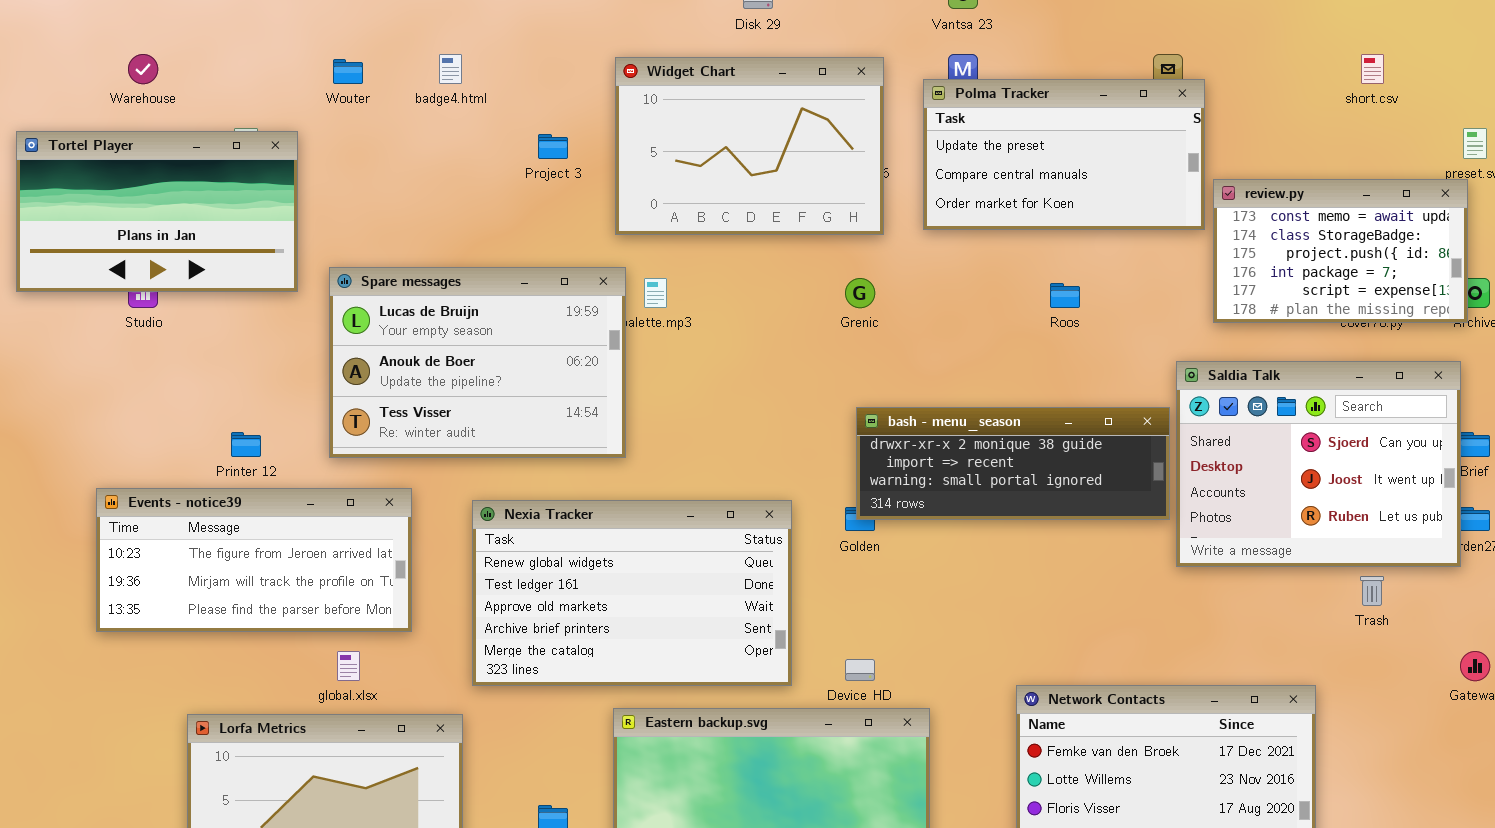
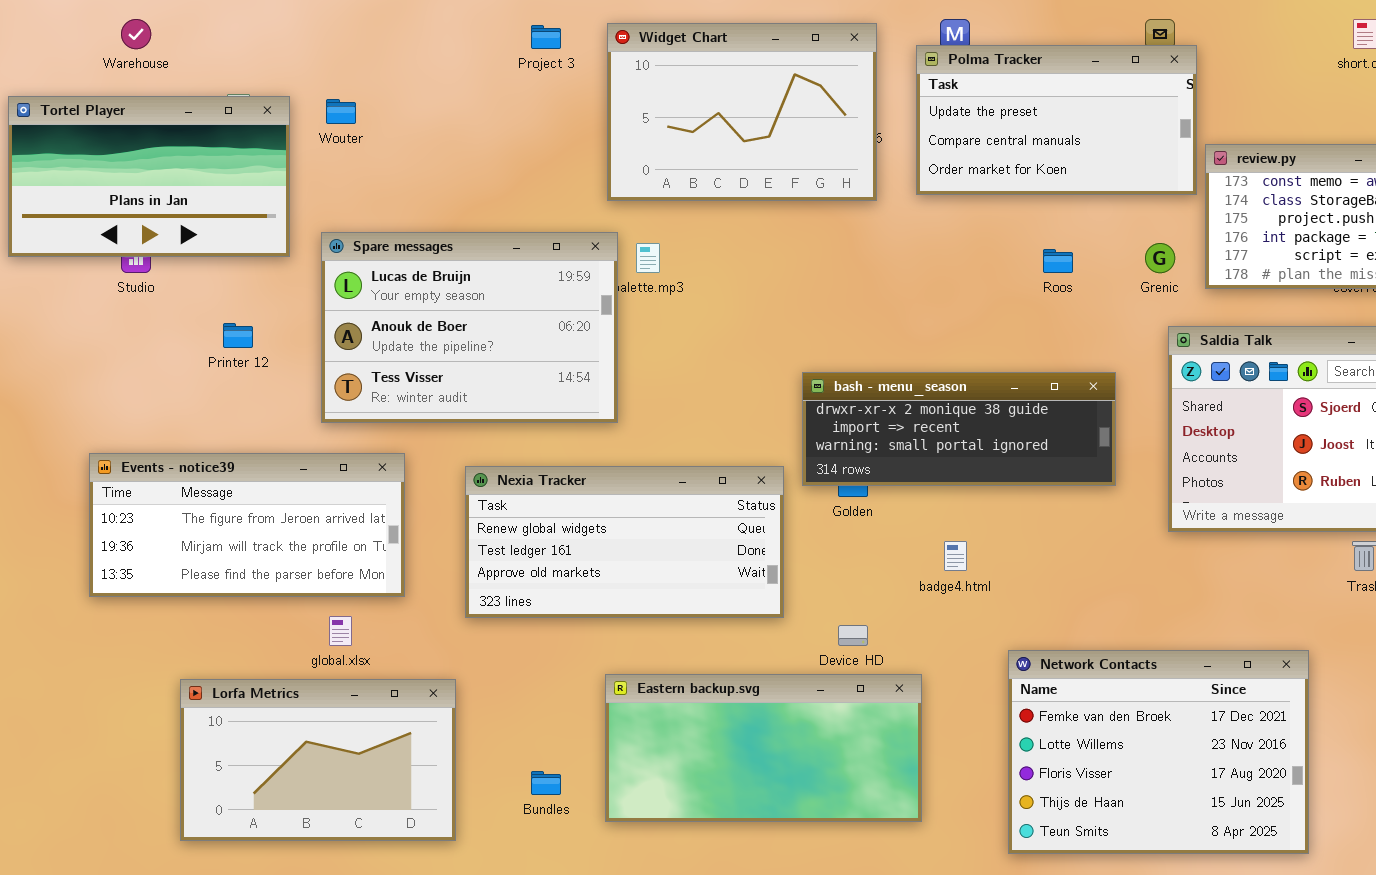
badge4.html: [439,54,462,84] -> [944,541,967,571], moved
Wouter: [333,59,363,84] -> [326,99,356,124], moved
Project 3: [538,134,568,159] -> [531,25,561,49], moved
Grenic: [845,278,875,308] -> [1145,243,1175,273], moved
bash - menu_season: [856,407,1170,520] -> [802,372,1116,486], moved
Printer 12: [231,432,261,457] -> [223,323,253,348], moved
Nexia Tracker: [472,500,792,686] -> [465,466,784,618], resized

